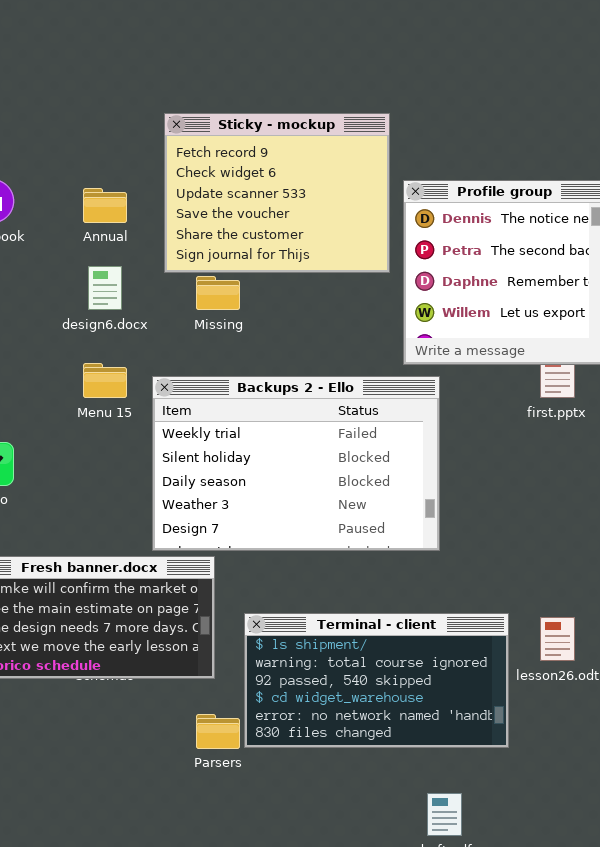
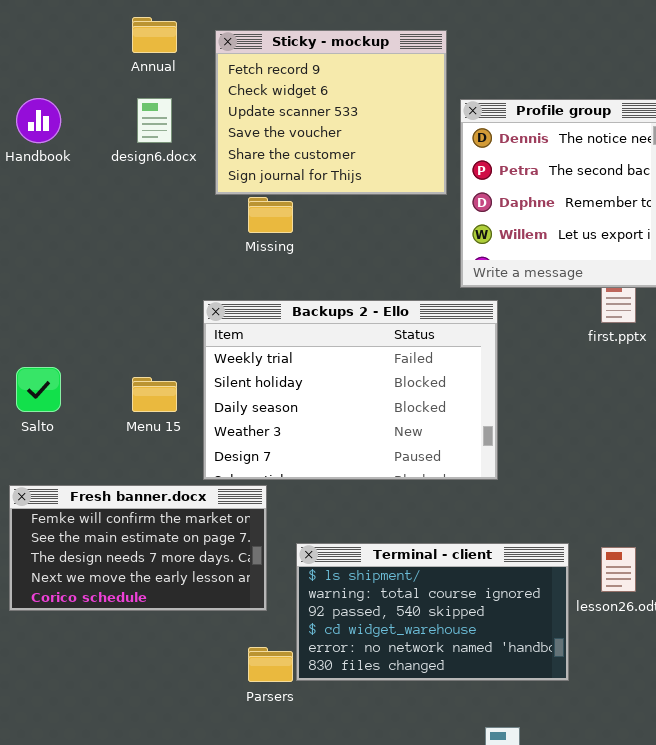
Annual: [83,188,127,223] -> [132,17,177,53], moved
design6.docx: [88,266,122,310] -> [137,98,172,143], moved
Menu 15: [83,363,127,398] -> [132,377,177,412], moved

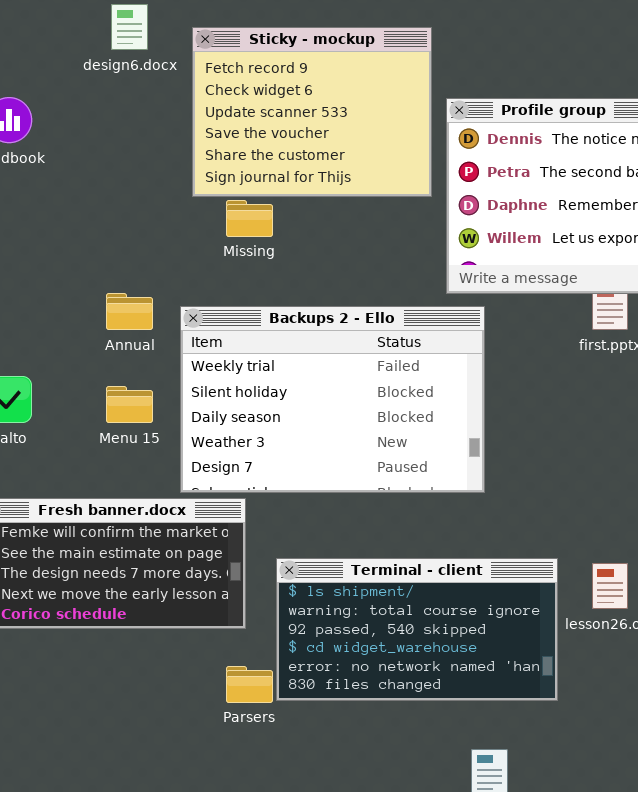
Annual: [132,17,177,53] -> [106,293,153,330], moved
design6.docx: [137,98,172,143] -> [111,4,148,50], moved

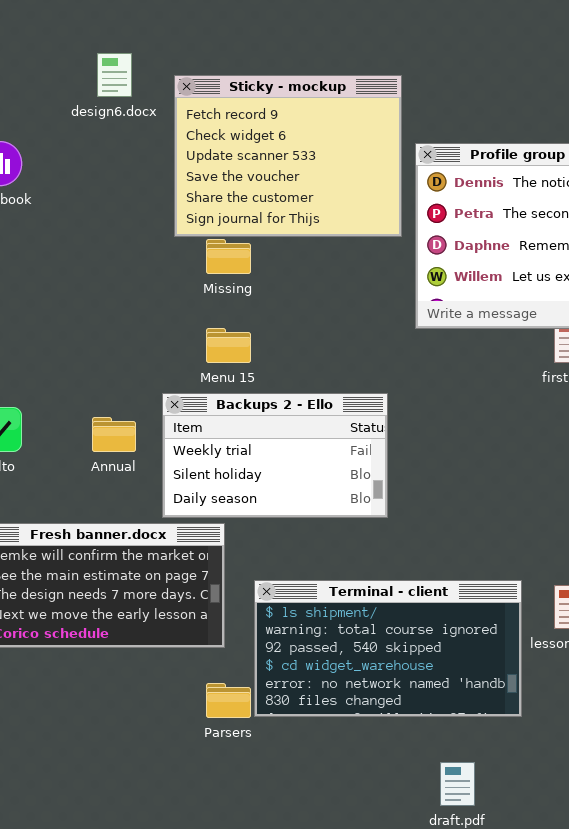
Annual: [106,293,153,330] -> [92,417,136,452], moved
Backups 2 - Ello: [180,306,485,493] -> [162,393,388,518], resized
Menu 15: [106,386,153,423] -> [206,328,251,363], moved

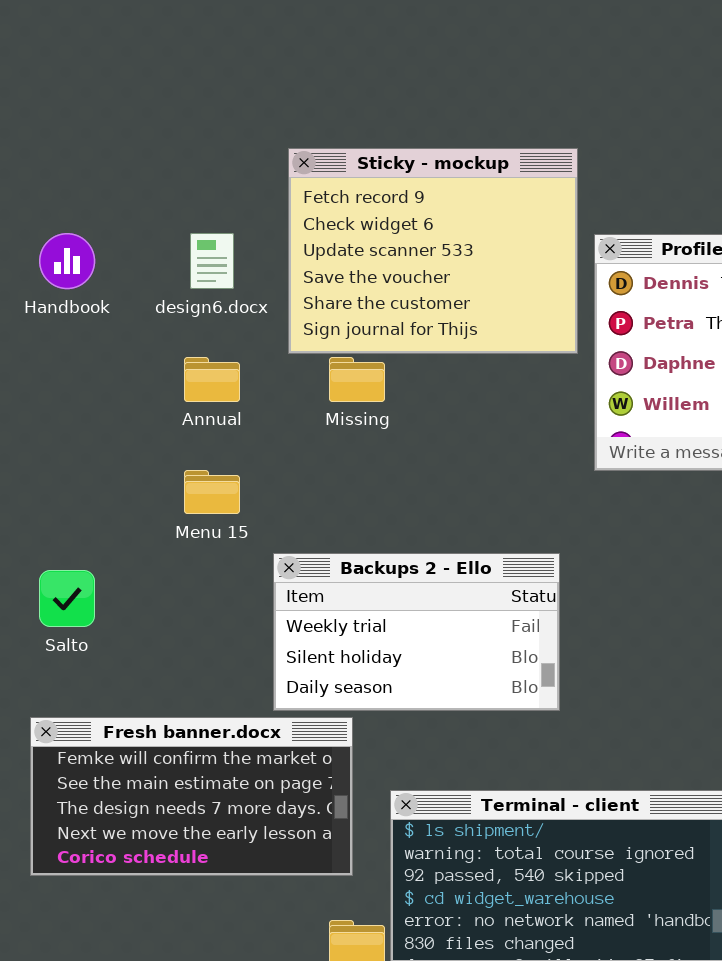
design6.docx: [97,53,132,97] -> [190,233,234,289], moved
Menu 15: [206,328,251,363] -> [184,470,240,514], moved
Annual: [92,417,136,452] -> [184,357,240,402], moved

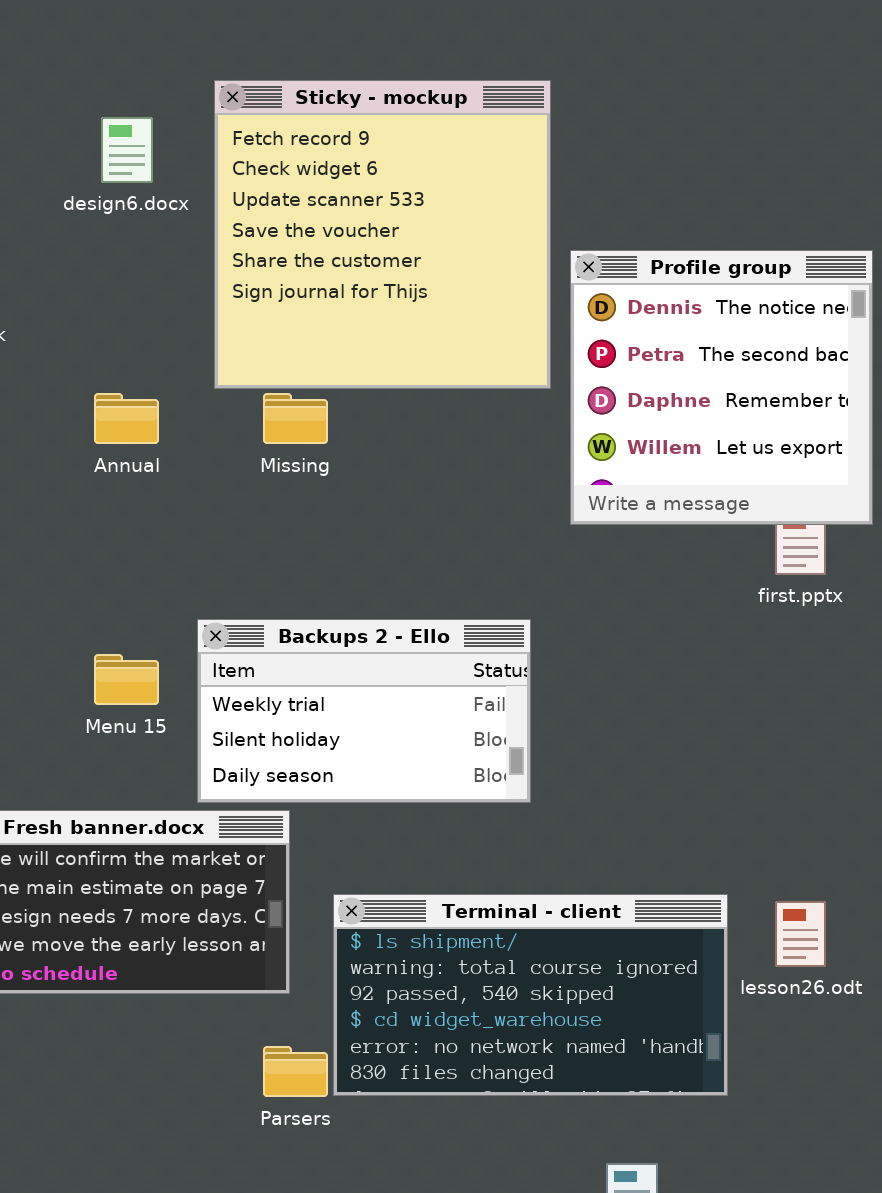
Sticky - mockup: [288,148,578,354] -> [214,80,551,389], resized
design6.docx: [190,233,234,289] -> [101,117,153,183], moved
Menu 15: [184,470,240,514] -> [94,654,159,705], moved

